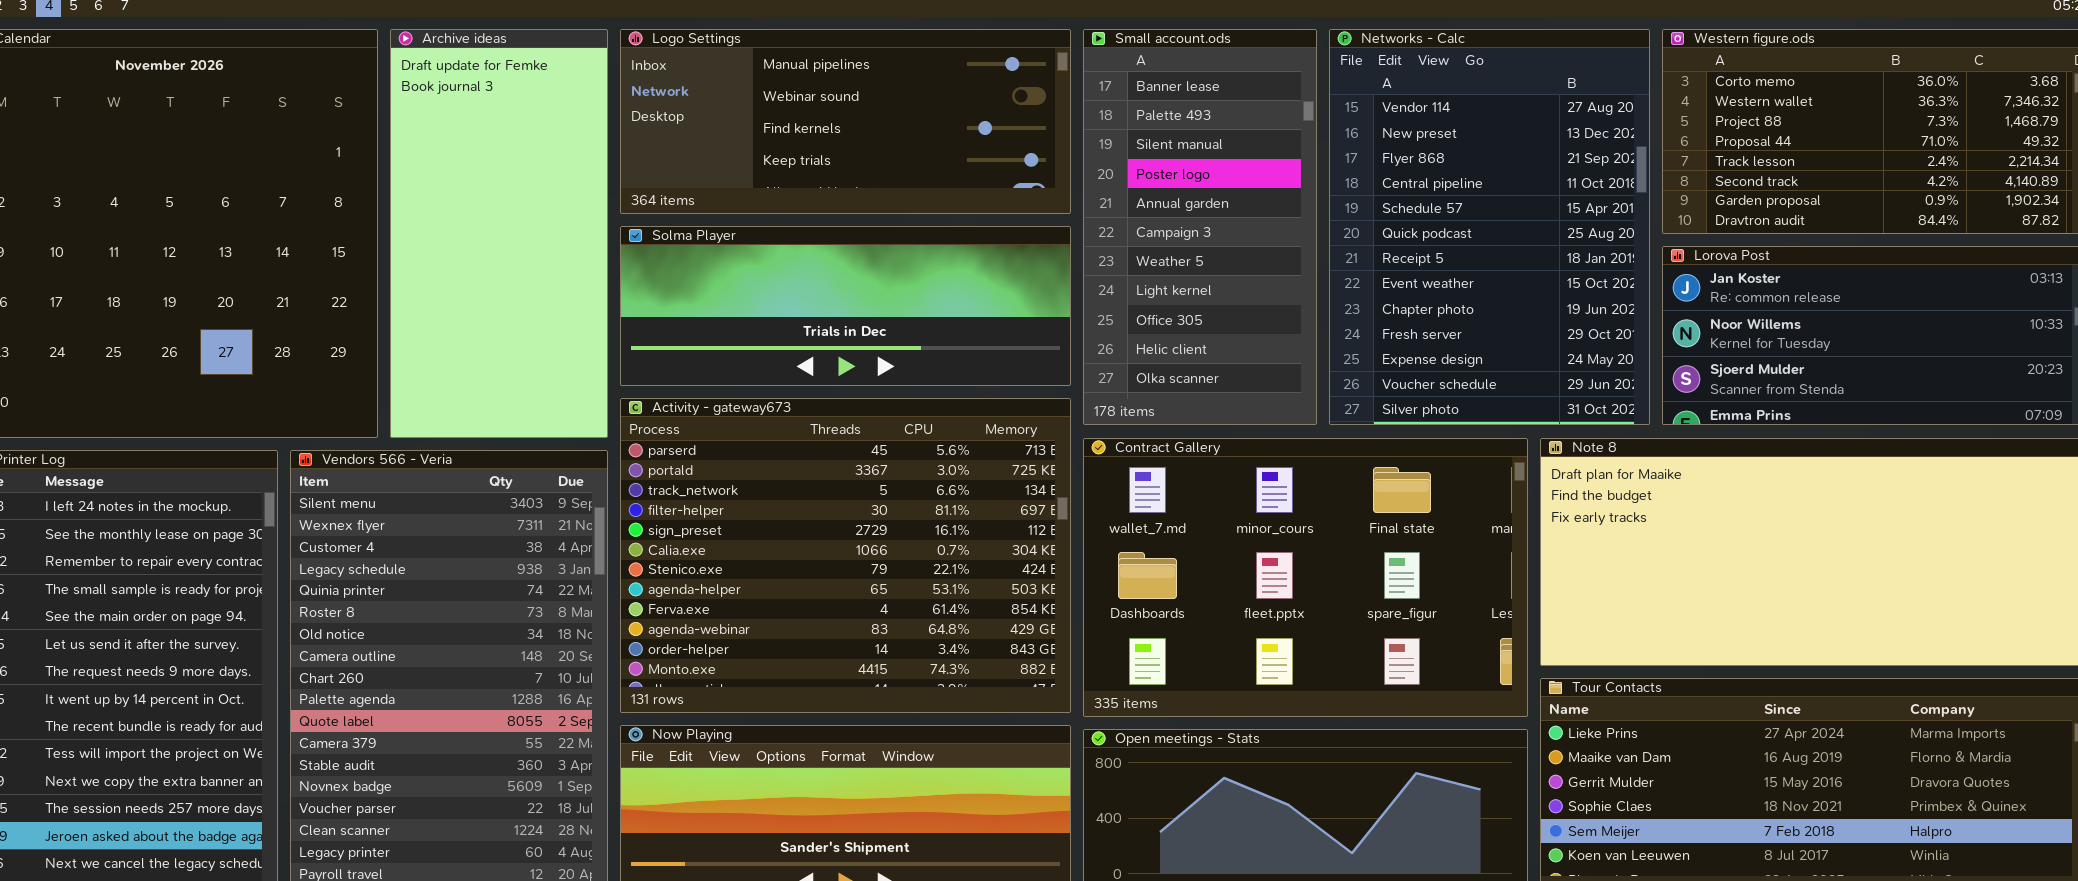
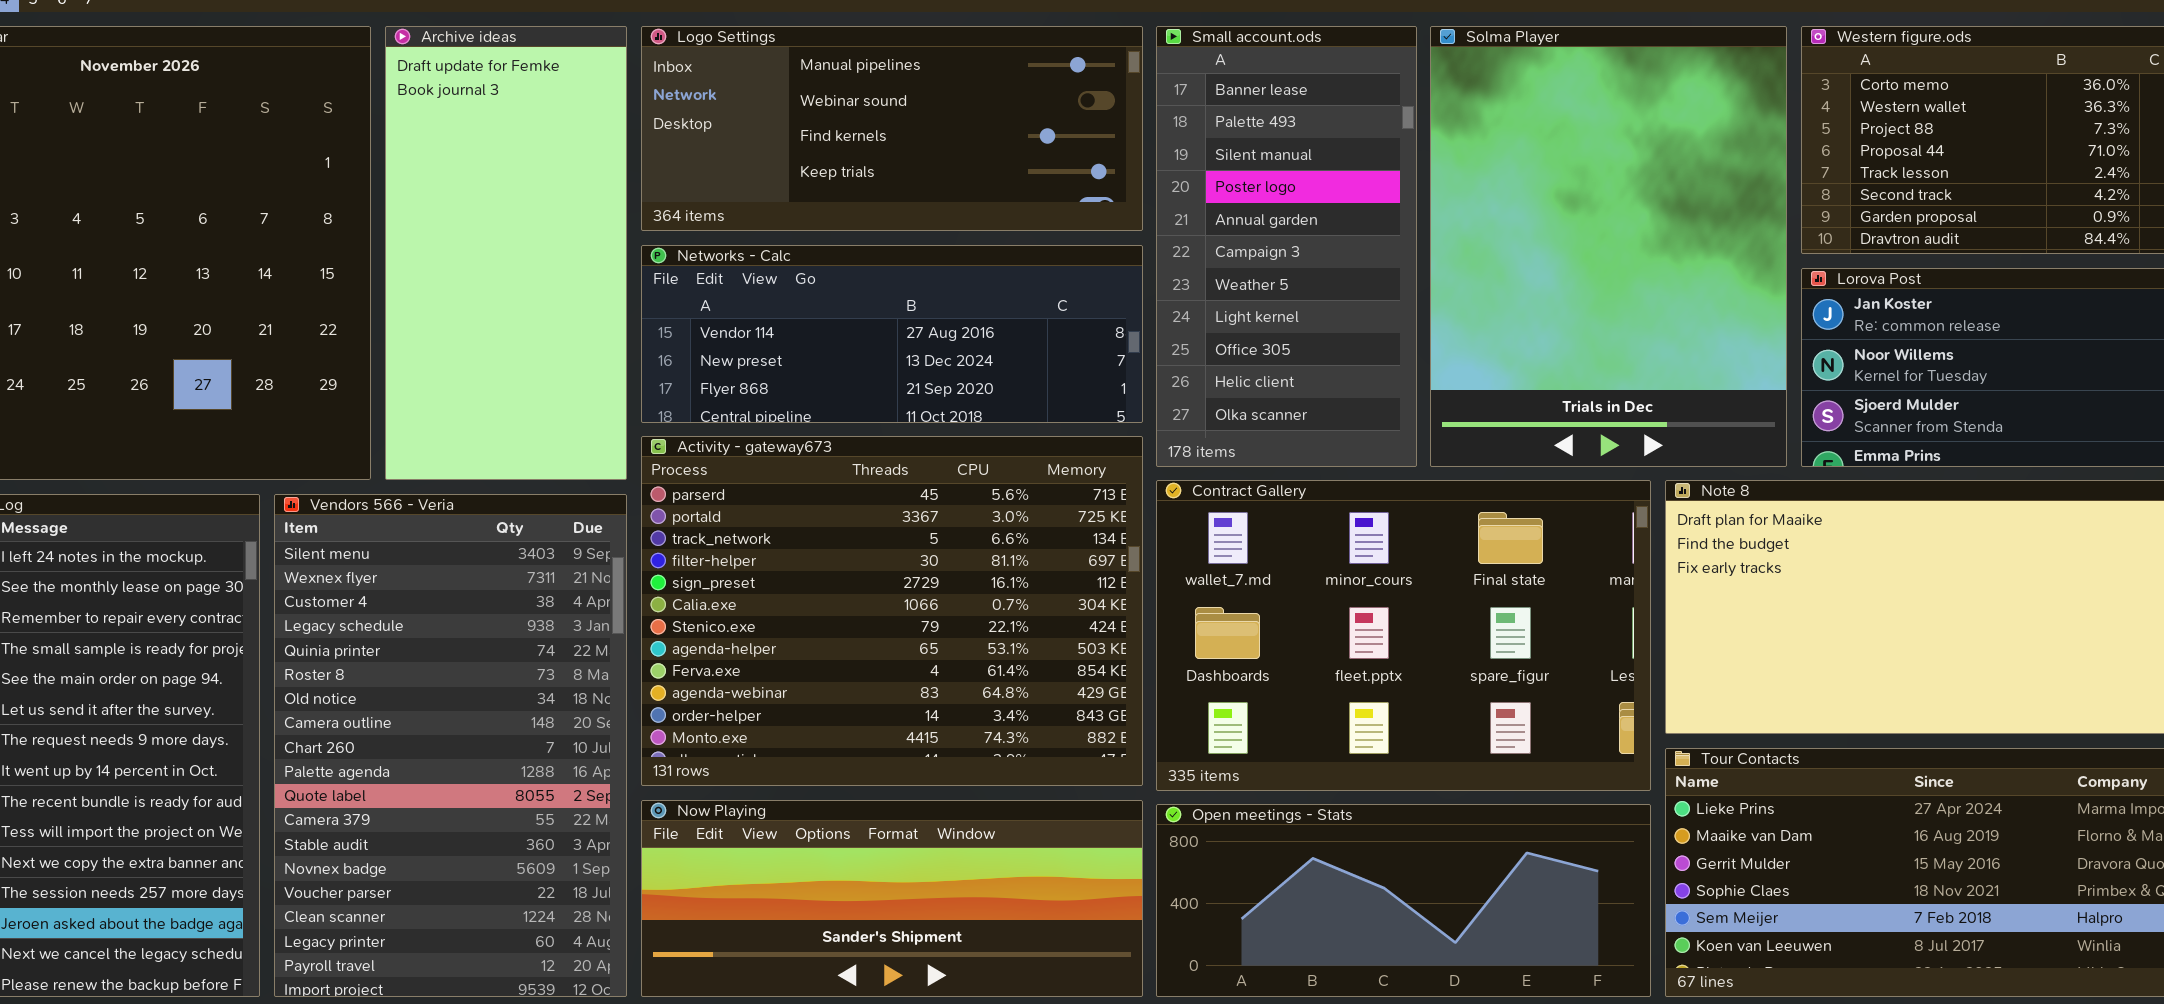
Networks - Calc: [1329,29,1650,425] -> [641,245,1143,423], moved, resized
Solma Player: [620,226,1071,386] -> [1430,26,1787,467], moved, resized

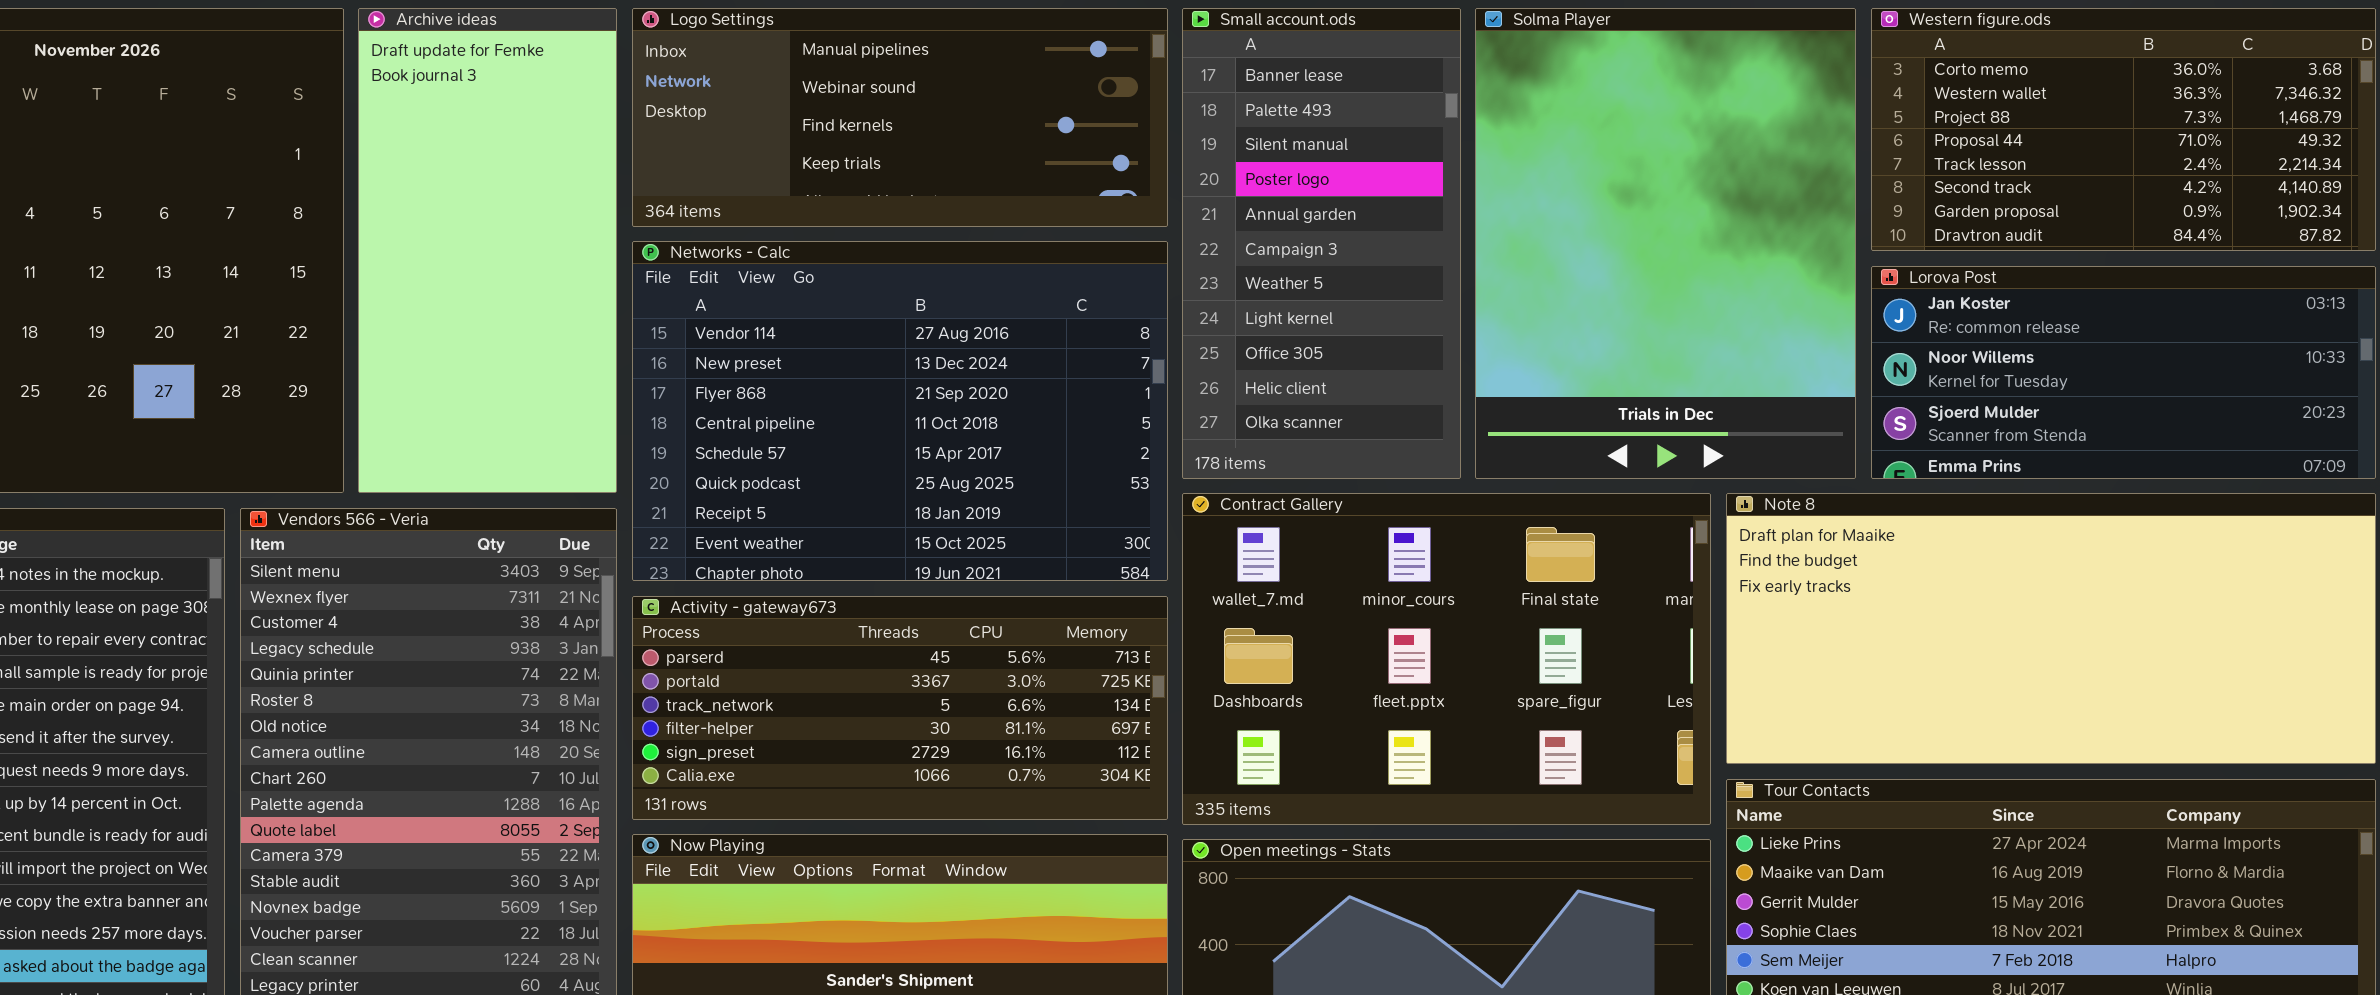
Networks - Calc: [641,245,1143,423] -> [632,241,1168,581], resized
Activity - gateway673: [641,436,1143,786] -> [632,596,1168,820], resized

